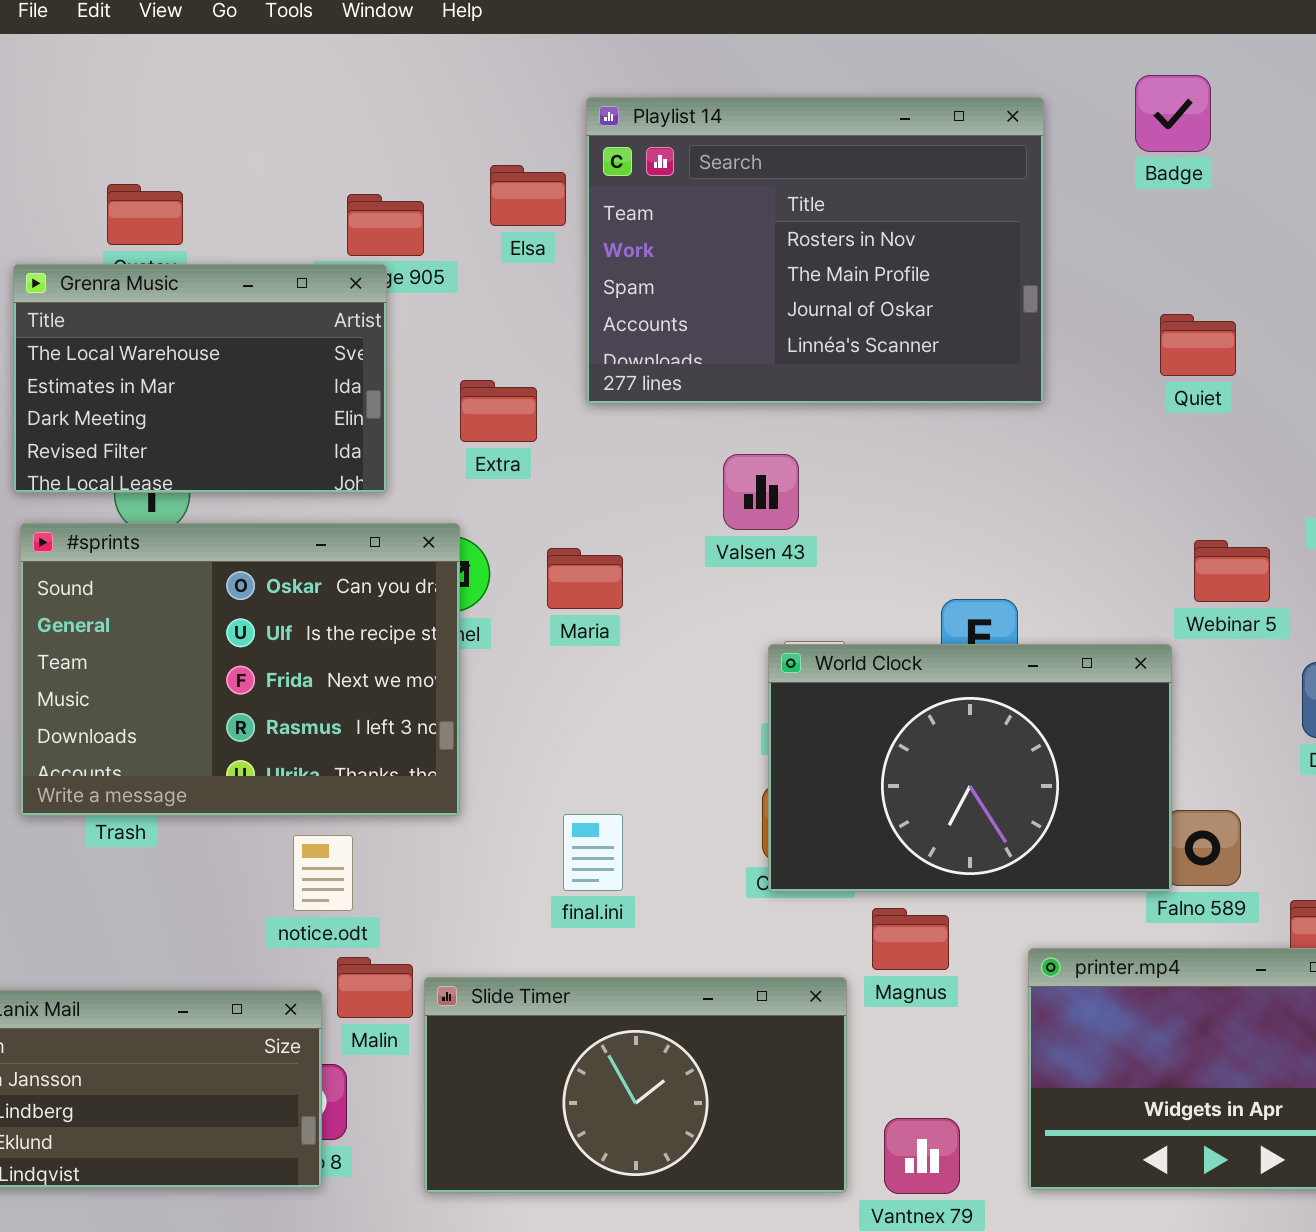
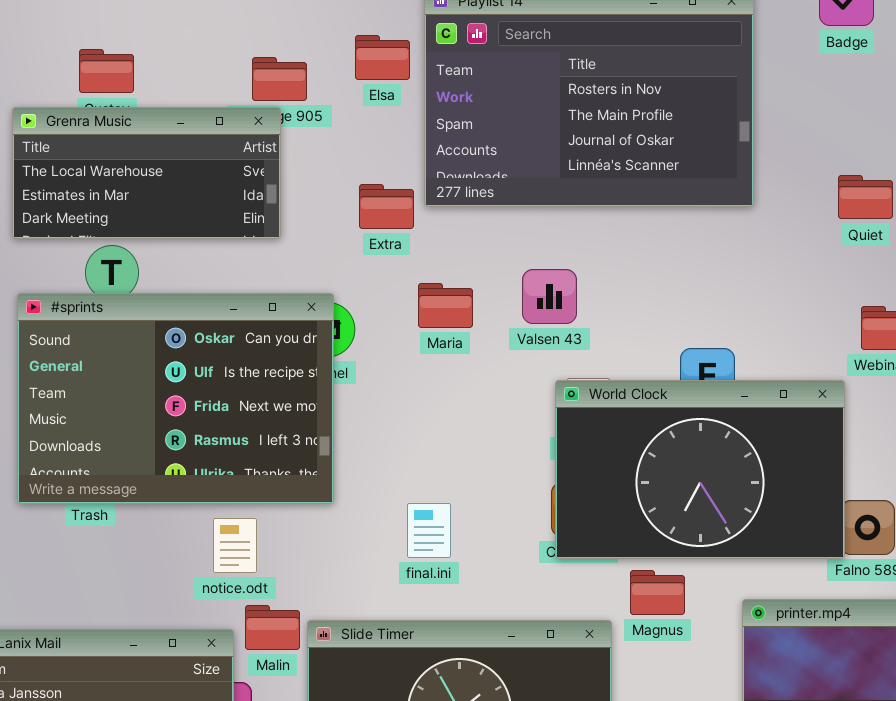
Grenra Music: [13,264,387,493] -> [12,107,281,239], resized
Quiet: [1160,314,1236,376] -> [838,175,893,219], moved
Extra: [460,380,537,442] -> [359,184,414,229], moved
Valsen 43: [723,454,799,530] -> [522,269,577,324], moved
Maria: [547,548,623,609] -> [418,283,473,328], moved

